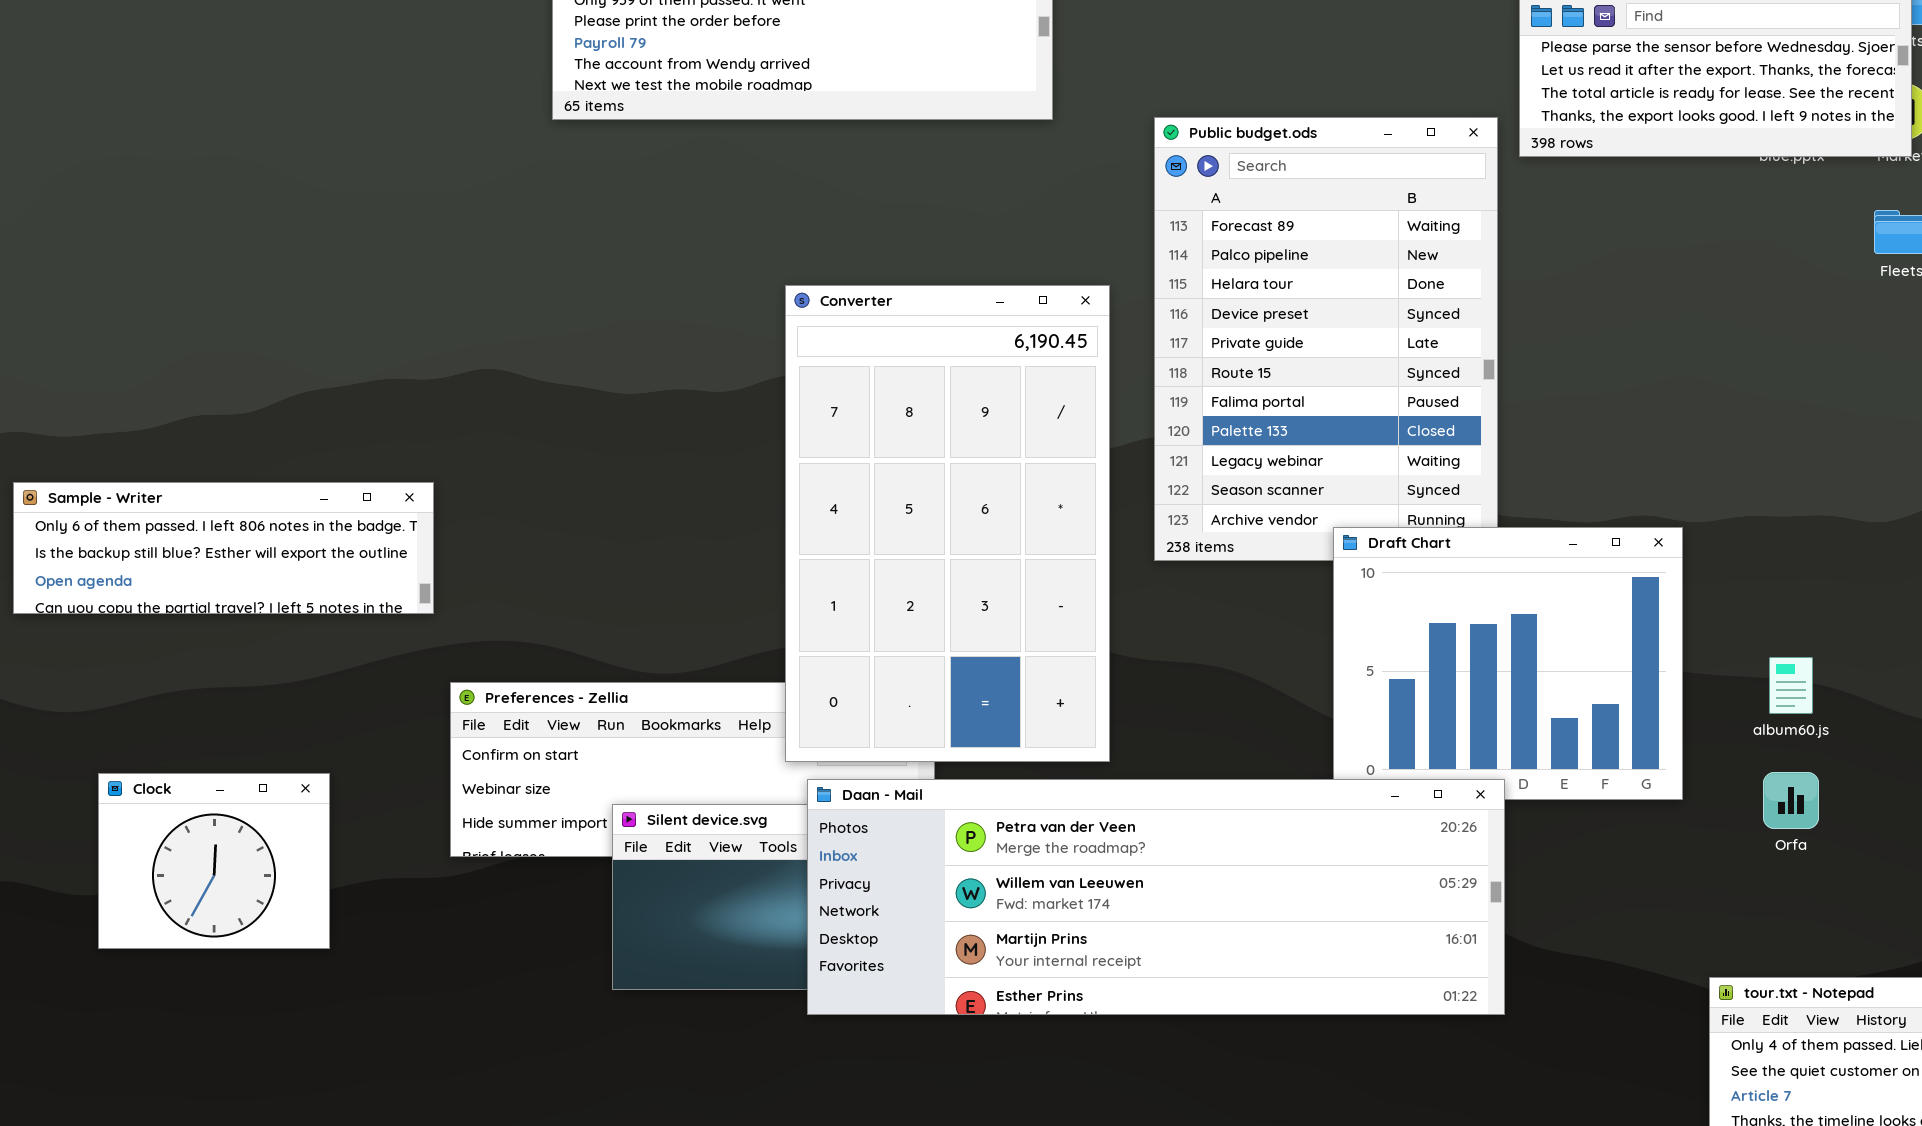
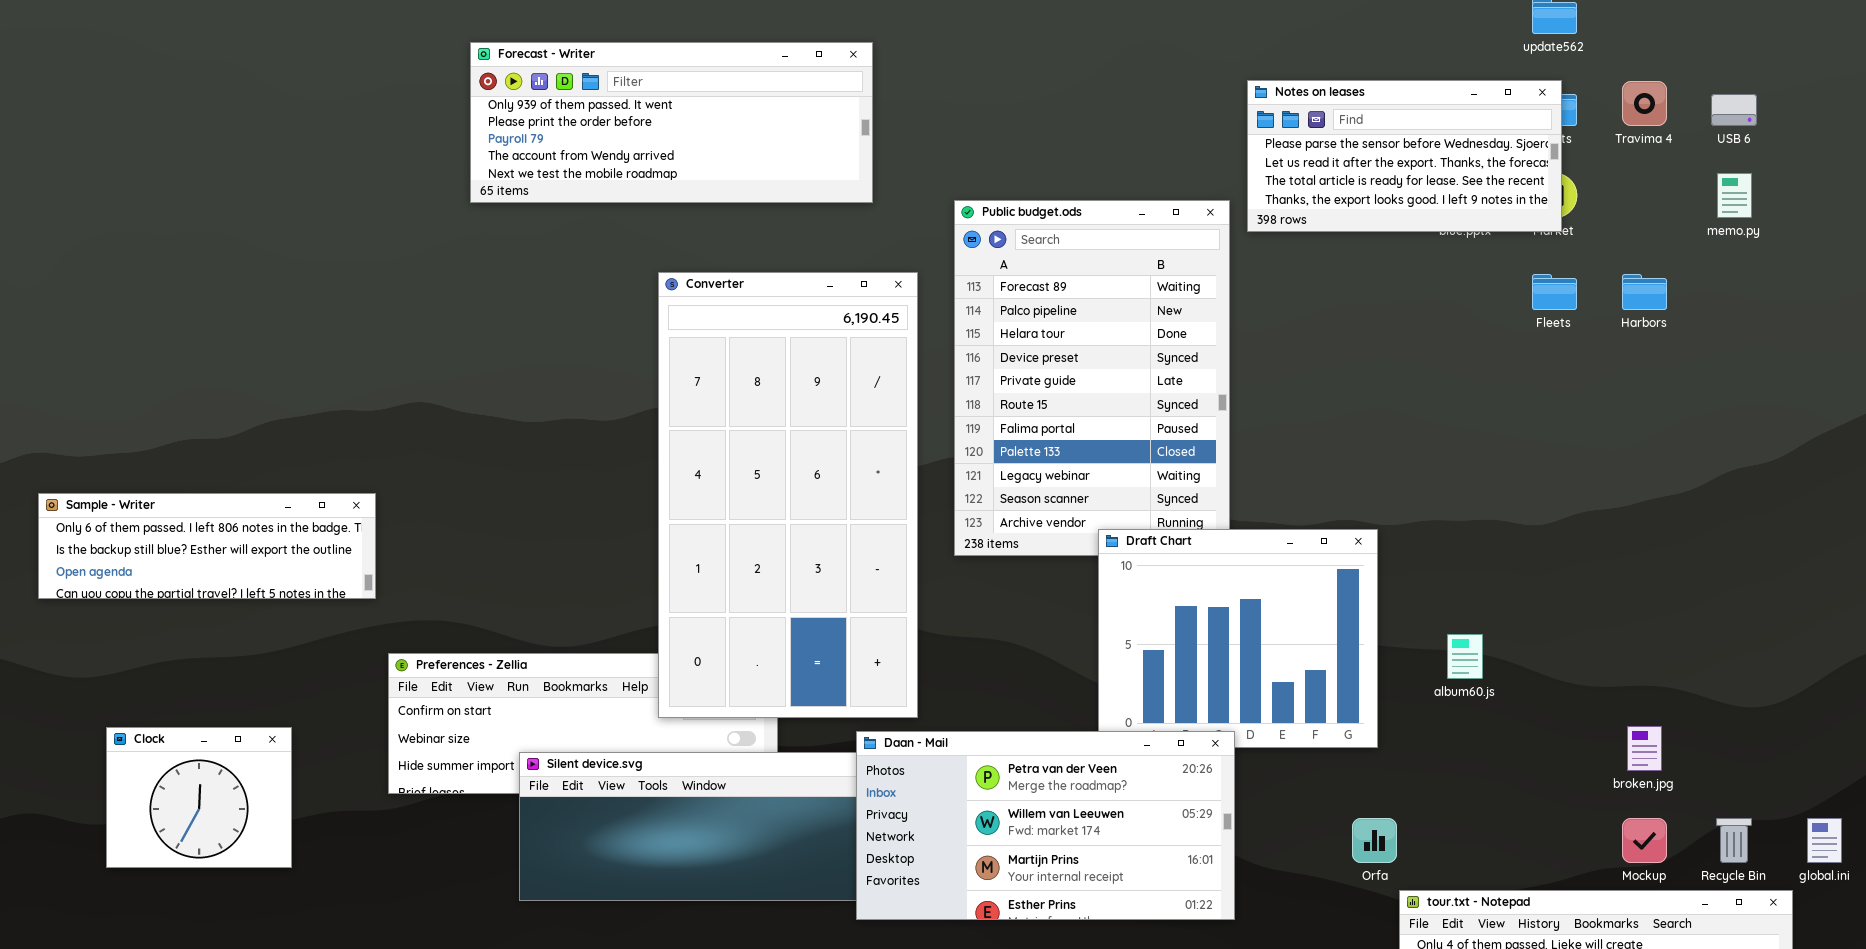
Converter: [785,285,1110,762] -> [658,272,918,718], resized
Orfa: [1763,772,1819,829] -> [1352,818,1397,863], moved
Daan - Mail: [807,779,1505,1015] -> [856,731,1235,920], resized

